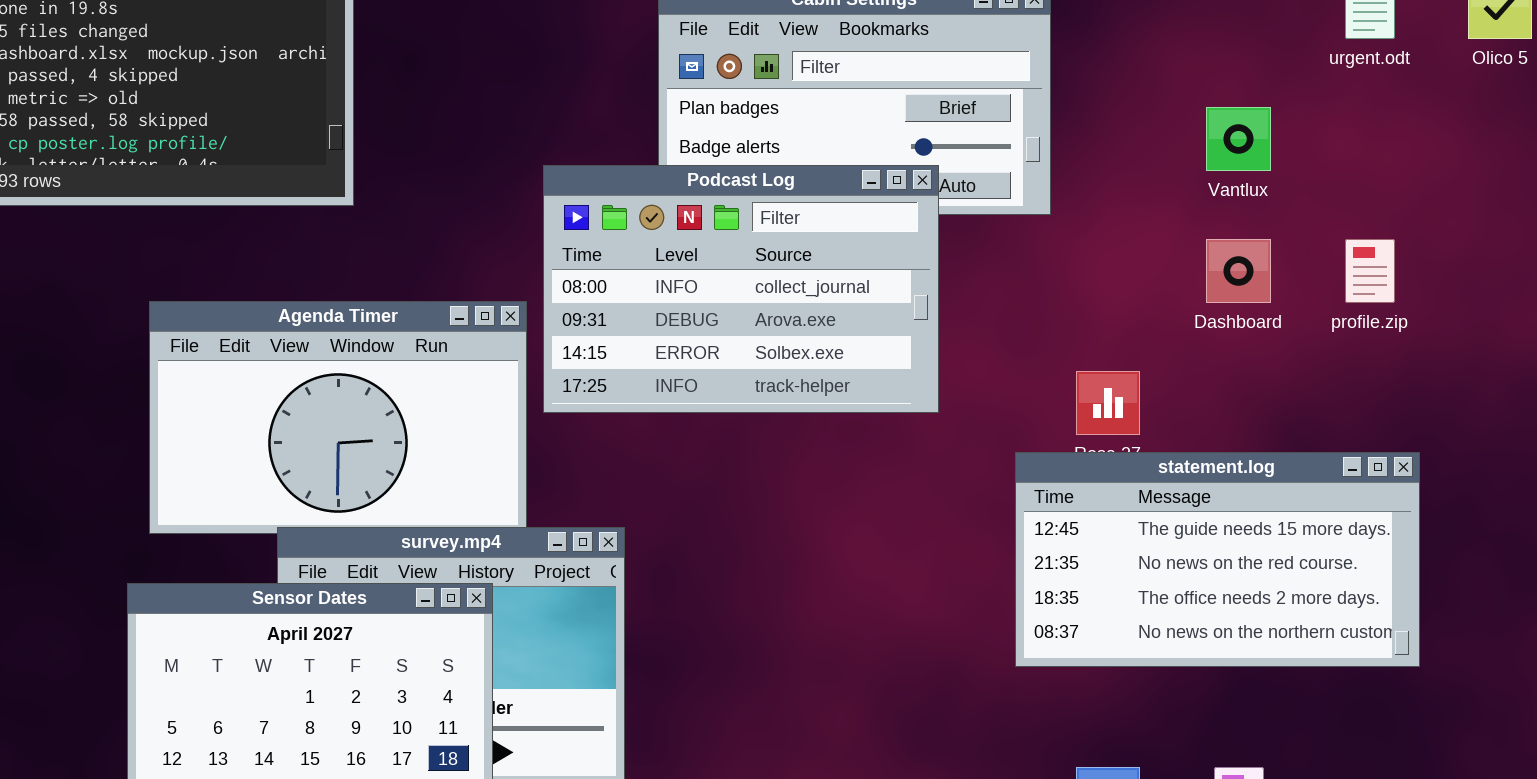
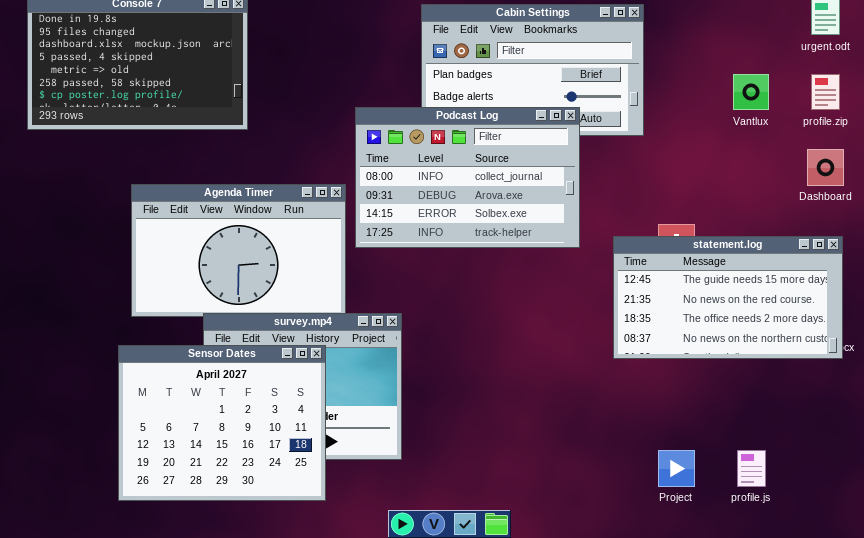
Dashboard: [1206,239,1271,303] -> [807,149,844,186], moved
profile.zip: [1345,239,1395,303] -> [811,74,840,110], moved
statement.log: [1015,452,1420,667] -> [613,236,843,359], moved

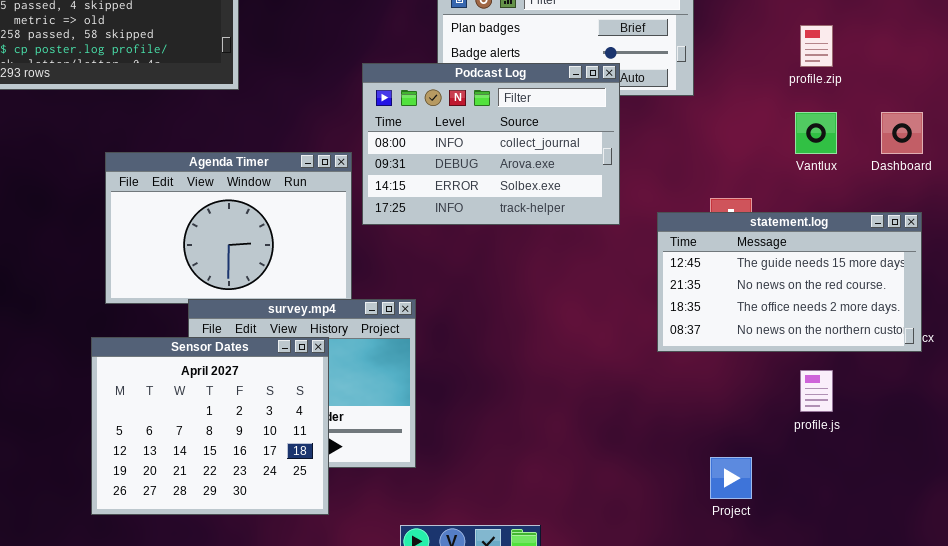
Vantlux: [733,74,769,110] -> [795,112,837,154], moved
profile.zip: [811,74,840,110] -> [800,25,833,67], moved
profile.js: [737,450,766,487] -> [800,370,833,412], moved

